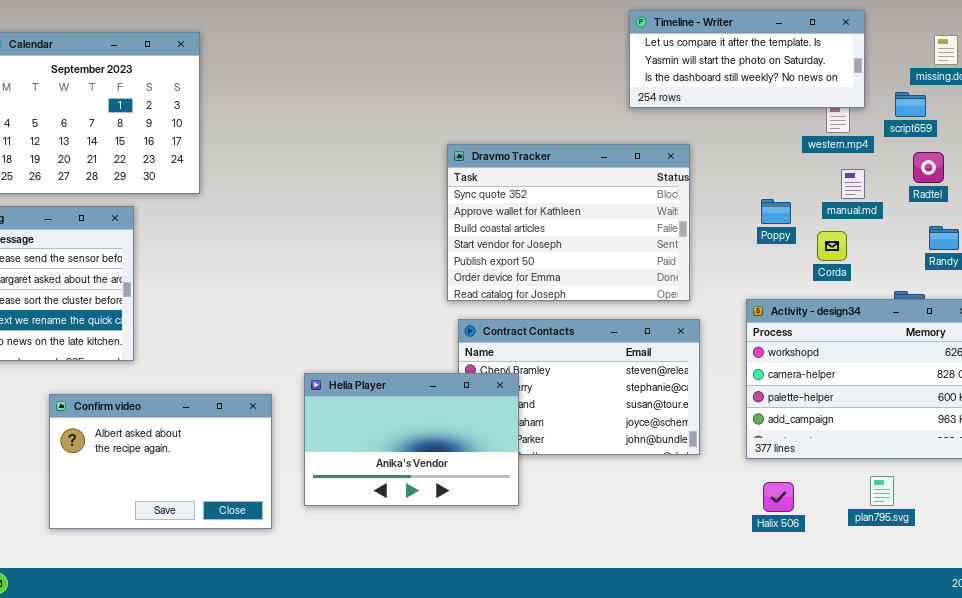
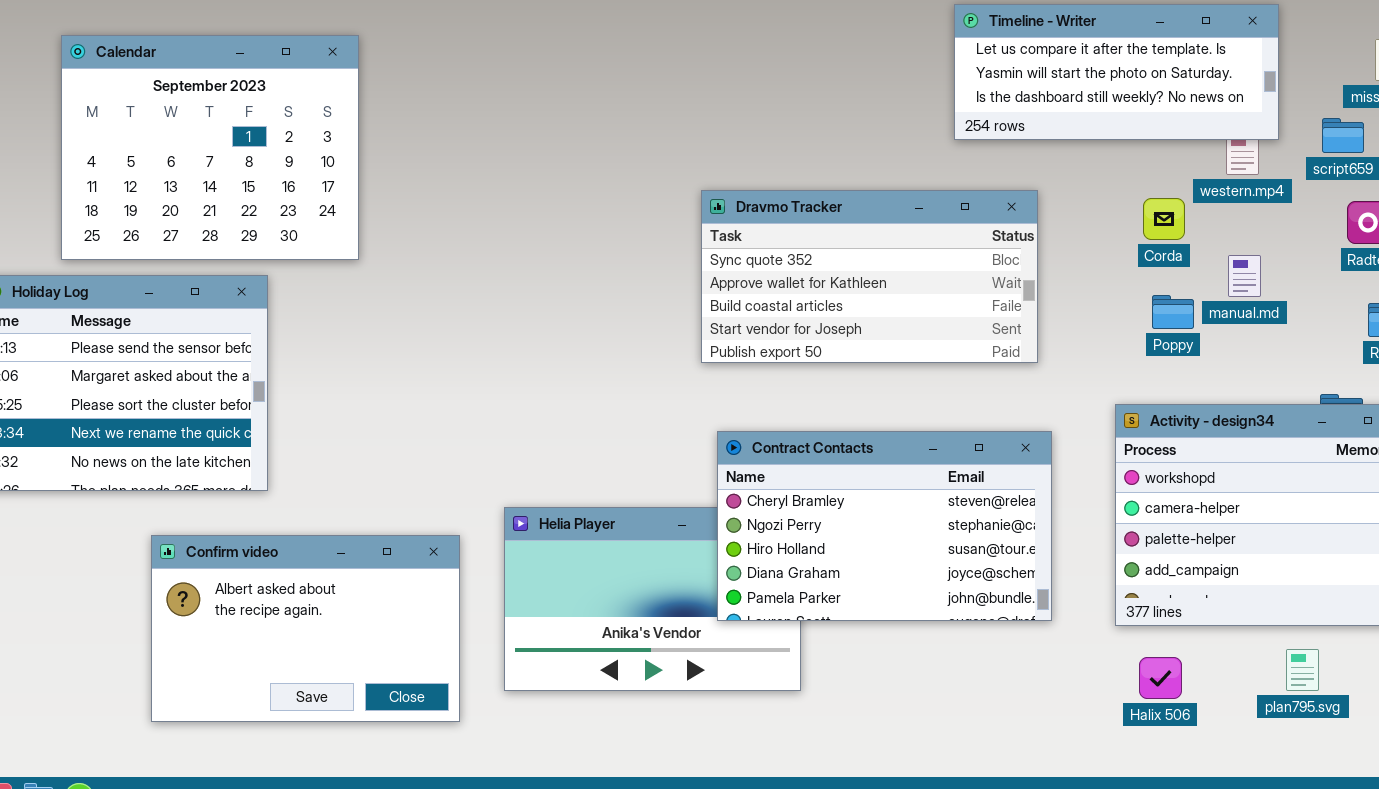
Dravmo Tracker: [447,144,690,301] -> [701,190,1038,363], resized
manual.md: [841,169,865,199] -> [1228,255,1261,297], moved
Poppy: [761,199,791,224] -> [1152,295,1194,329], moved
Corda: [817,231,847,261] -> [1143,198,1185,240], moved
Contract Contacts: [458,319,700,455] -> [717,431,1052,621], raised

